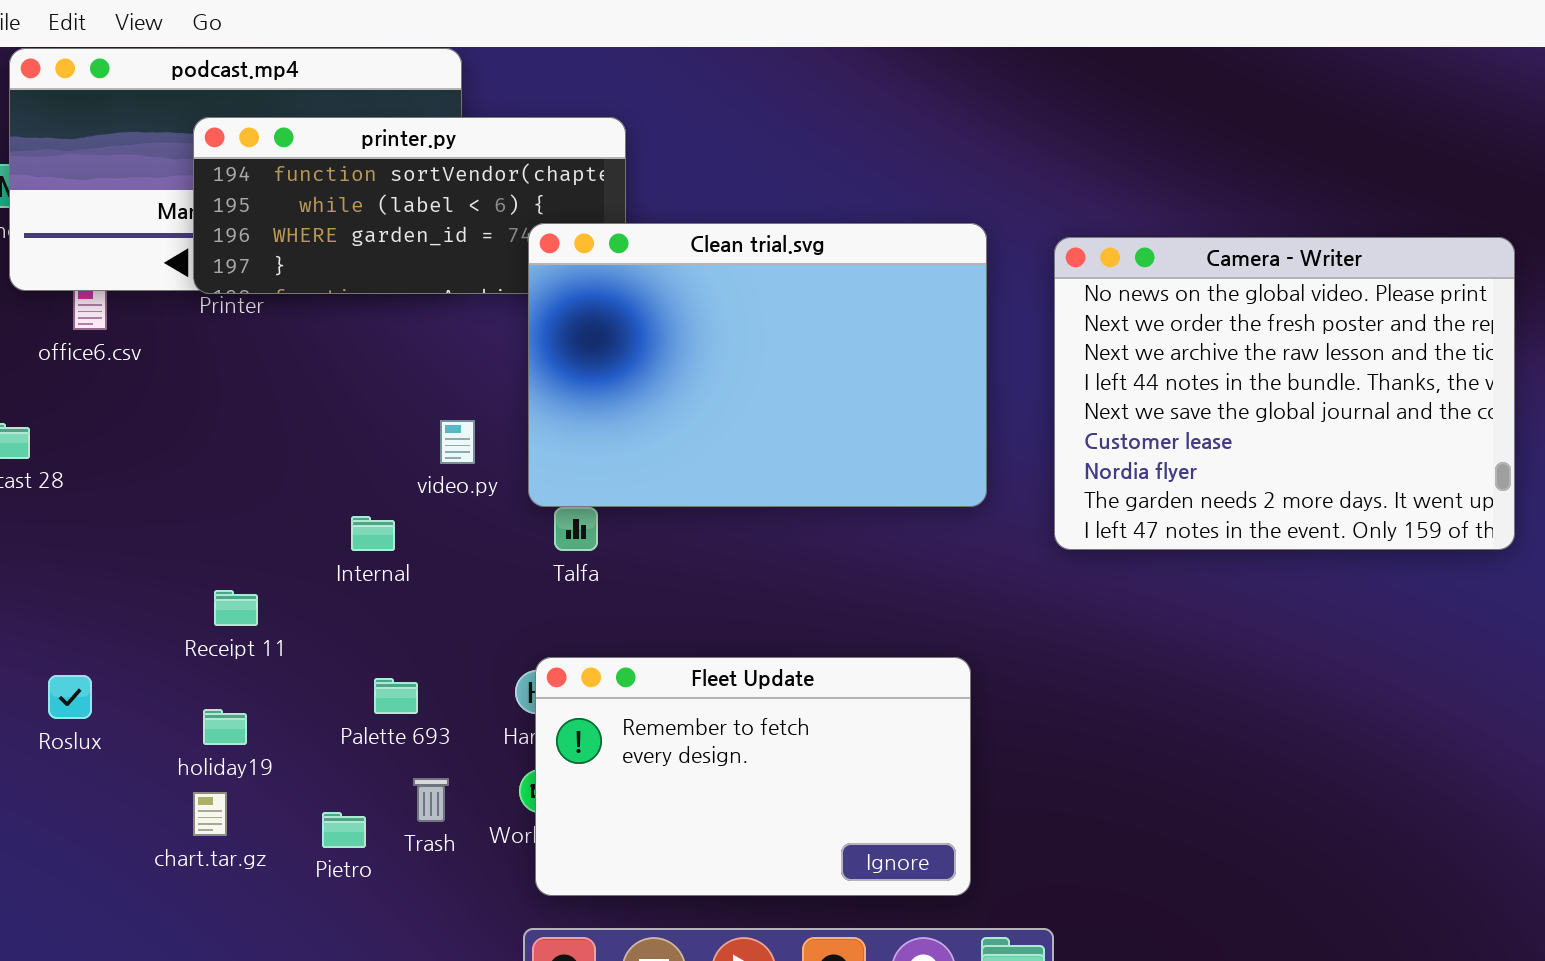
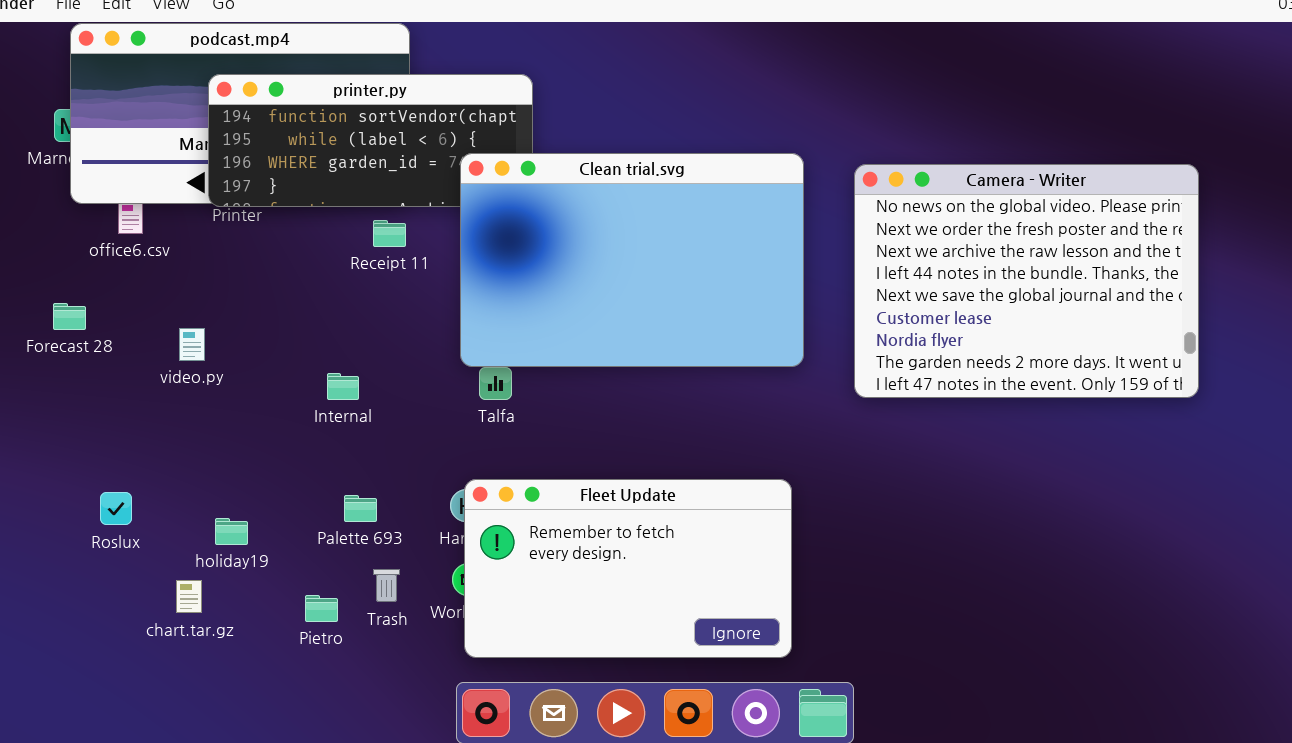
video.py: [440,420,475,464] -> [179,328,205,361], moved
Receipt 11: [214,590,258,626] -> [373,220,406,247], moved
chart.tar.gz: [193,792,227,836] -> [176,580,202,613], moved

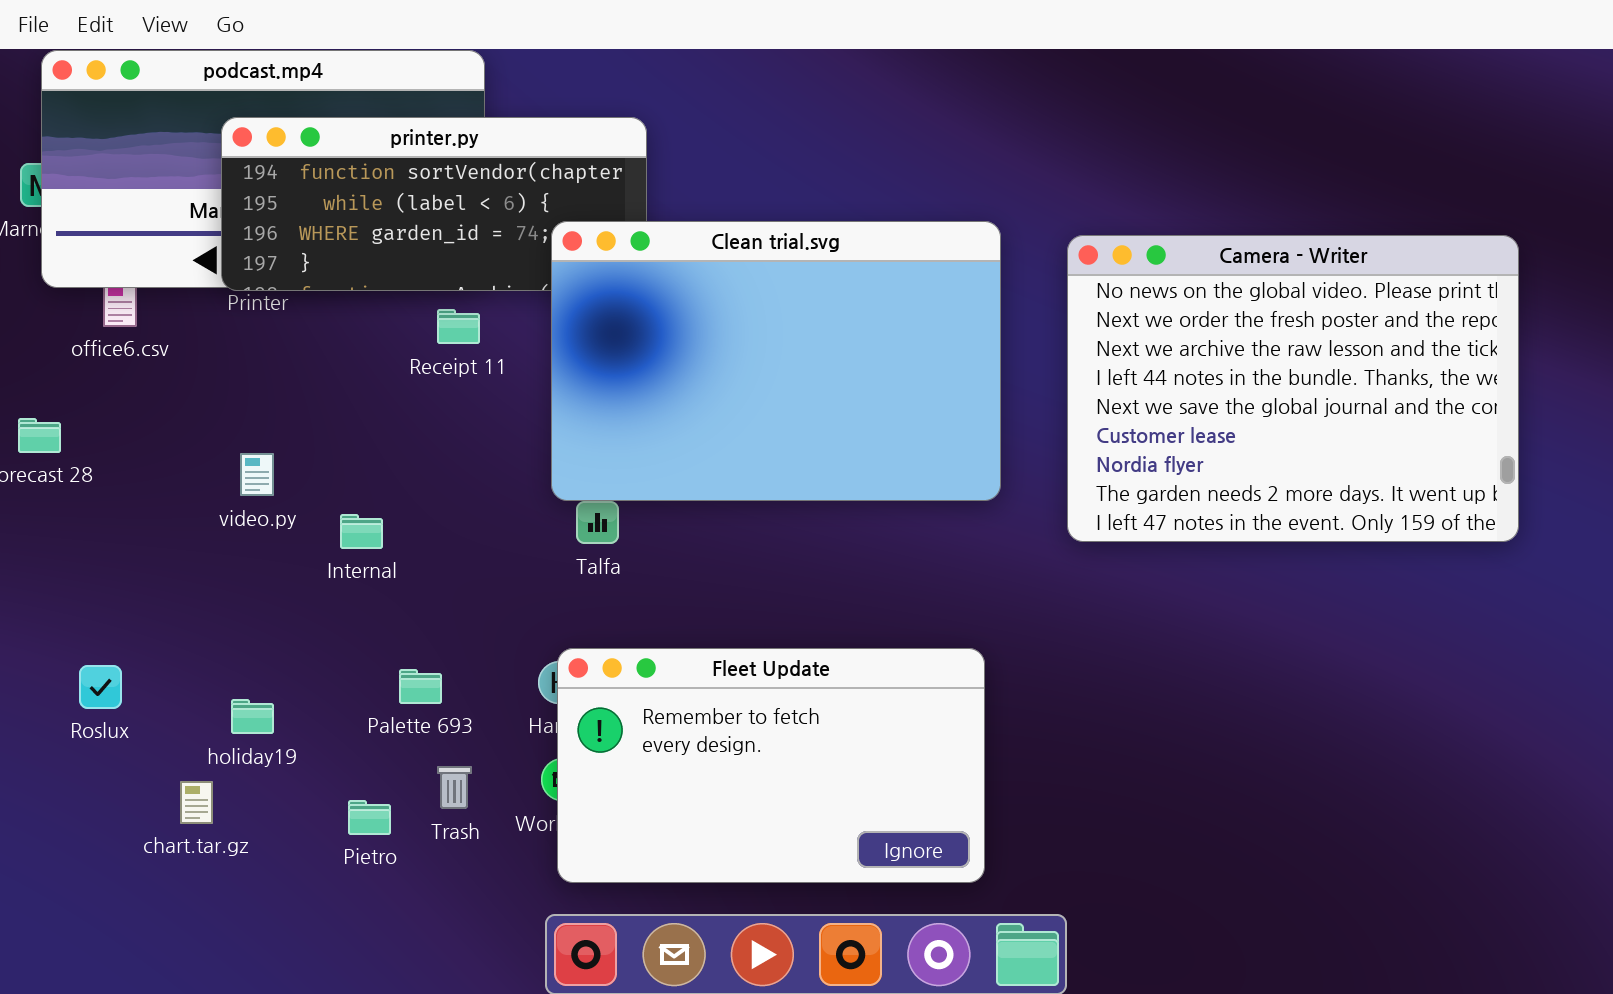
video.py: [179,328,205,361] -> [240,453,274,496], moved
Internal: [327,373,359,400] -> [340,514,383,549], moved

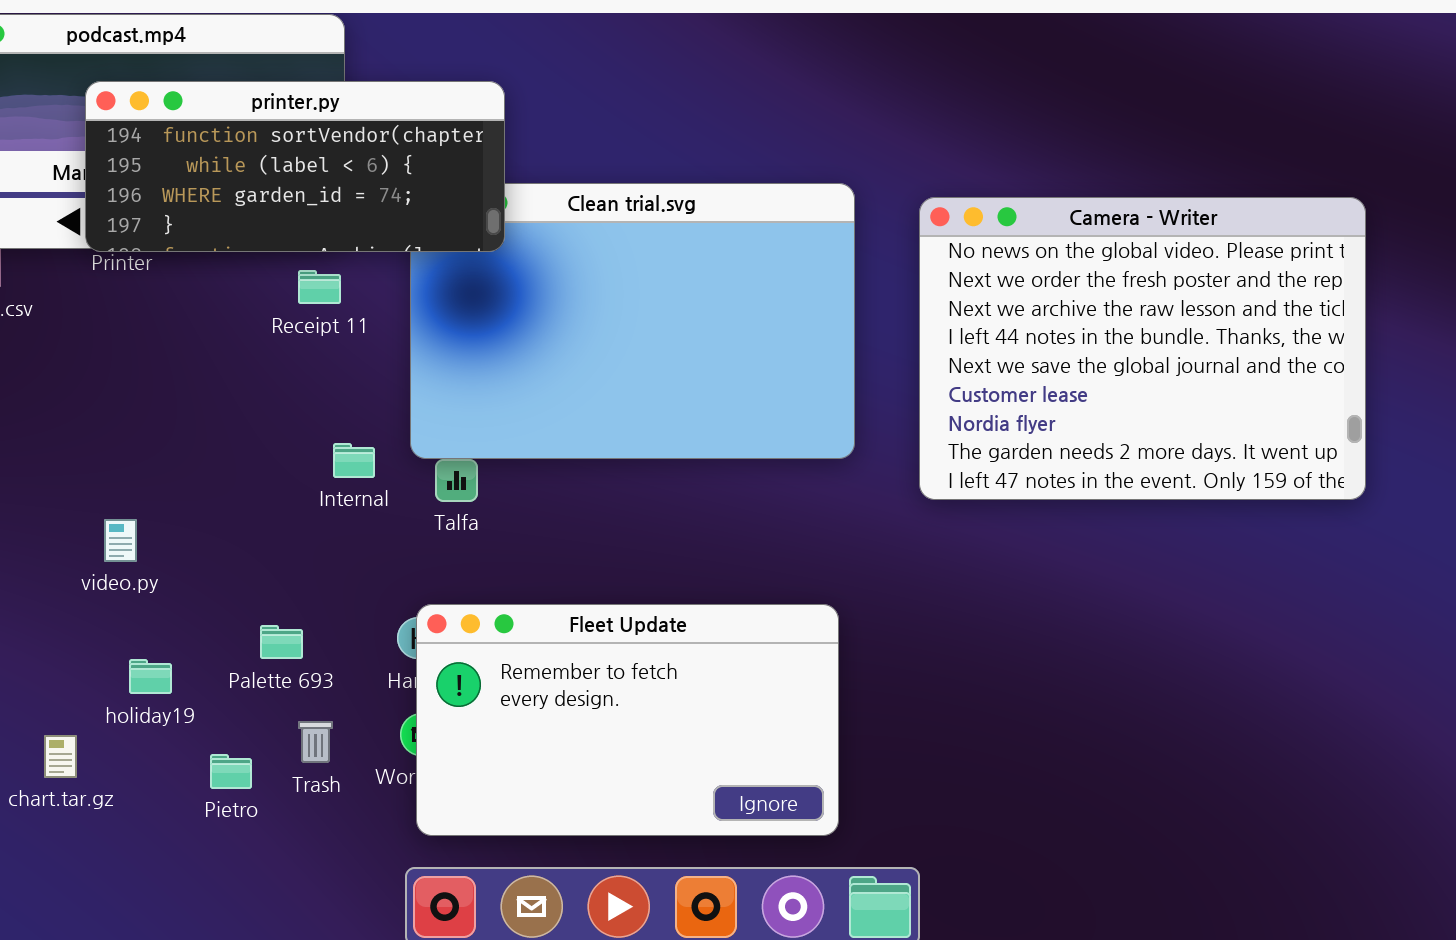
printer.py: [221,117,647,291] -> [85,81,505,252], raised
video.py: [240,453,274,496] -> [104,519,137,562], moved
Internal: [340,514,383,549] -> [333,443,375,478], moved
holiday19: [231,699,274,734] -> [129,659,172,694], moved

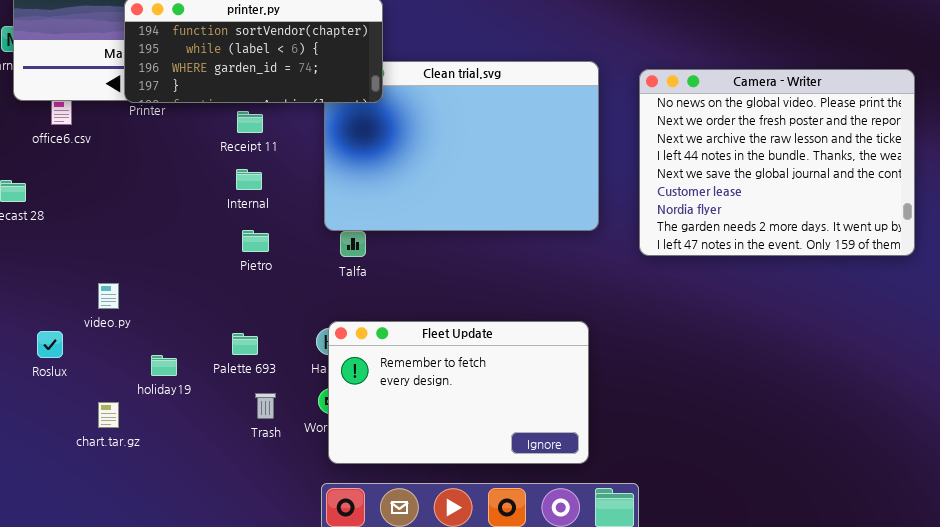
Receipt 11: [298,270,341,304] -> [237,111,263,133], moved
Internal: [333,443,375,478] -> [236,169,262,190], moved
video.py: [104,519,137,562] -> [98,283,119,309], moved
Pietro: [210,754,252,789] -> [242,230,269,252], moved

